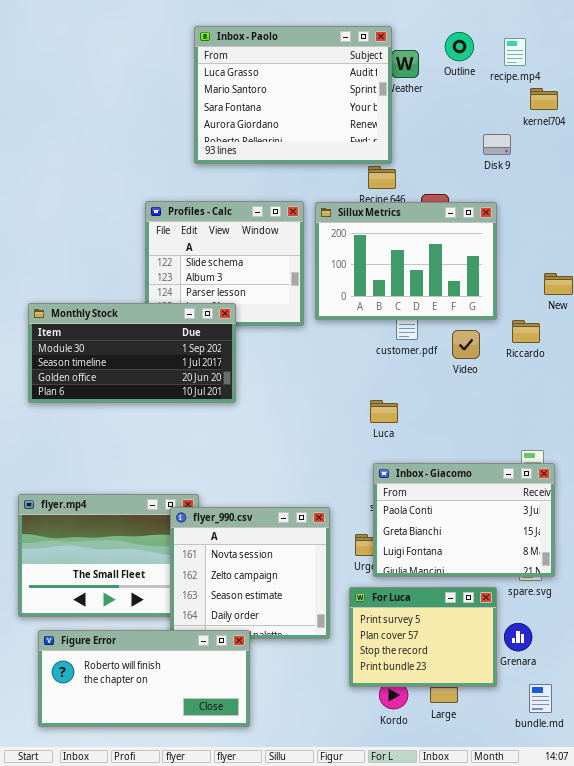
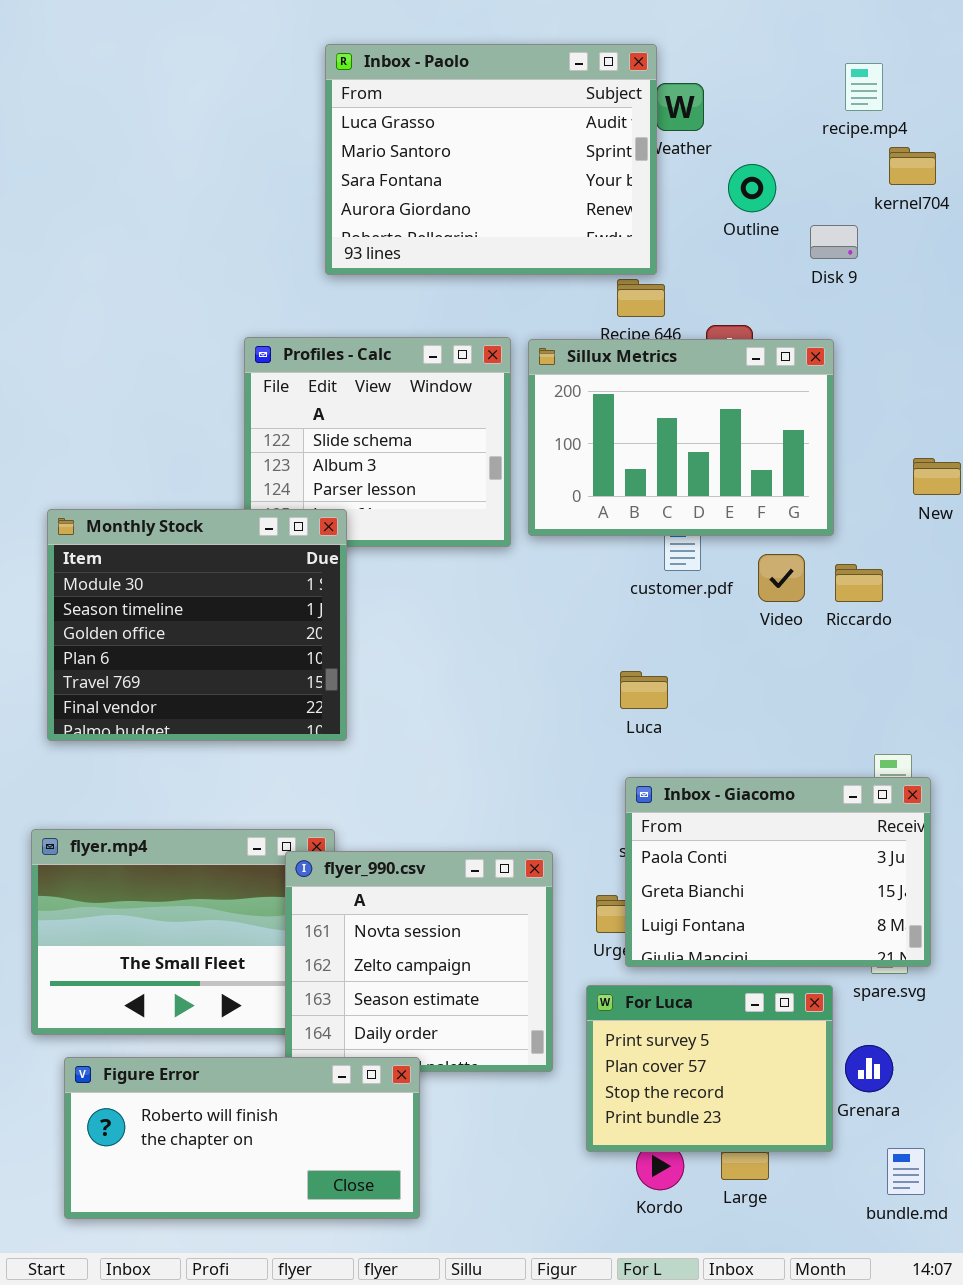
Outline: [445,32,474,61] -> [728,164,776,212], moved
Monthly Stock: [28,303,236,403] -> [47,509,347,741], resized
Riccardo: [512,320,540,343] -> [835,564,883,602], moved

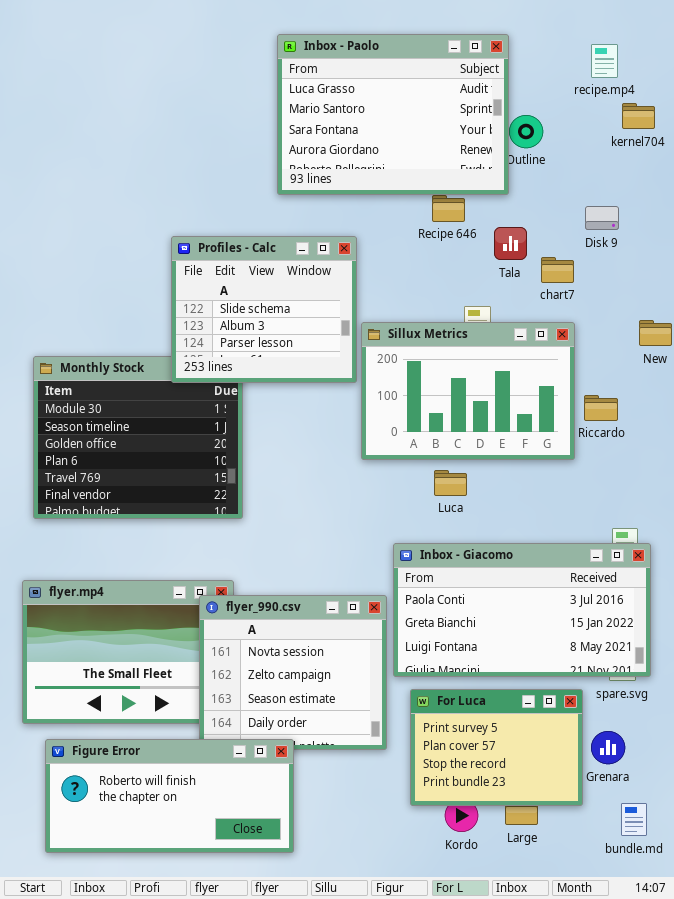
Inbox - Paolo: [325,44,657,275] -> [277,34,509,195], moved
Disk 9: [810,225,858,259] -> [585,206,619,230], moved
Profiles - Calc: [244,337,511,547] -> [171,236,357,383], raised
Sillux Metrics: [528,339,834,536] -> [361,322,575,460], moved
Inbox - Giacomo: [625,777,931,967] -> [393,543,651,677], resized

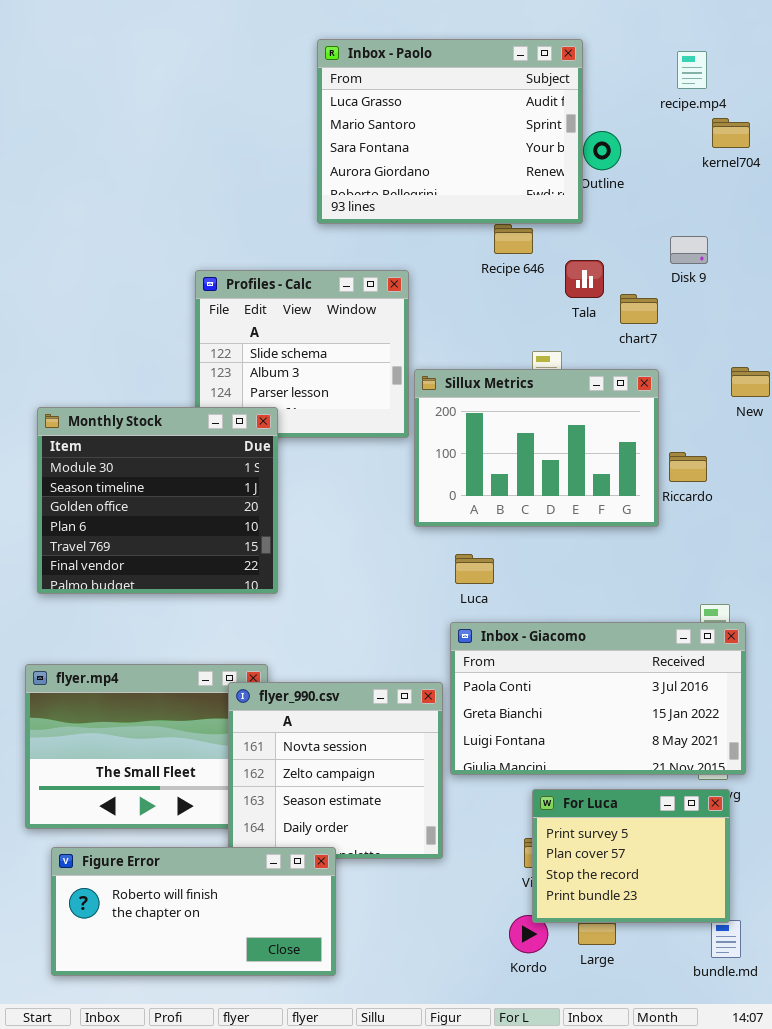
Monthly Stock: [33,356,243,519] -> [37,407,278,594], raised
Luca: [434,470,467,496] -> [455,554,494,584], moved
For Luca: [410,689,583,806] -> [532,789,730,923], moved

